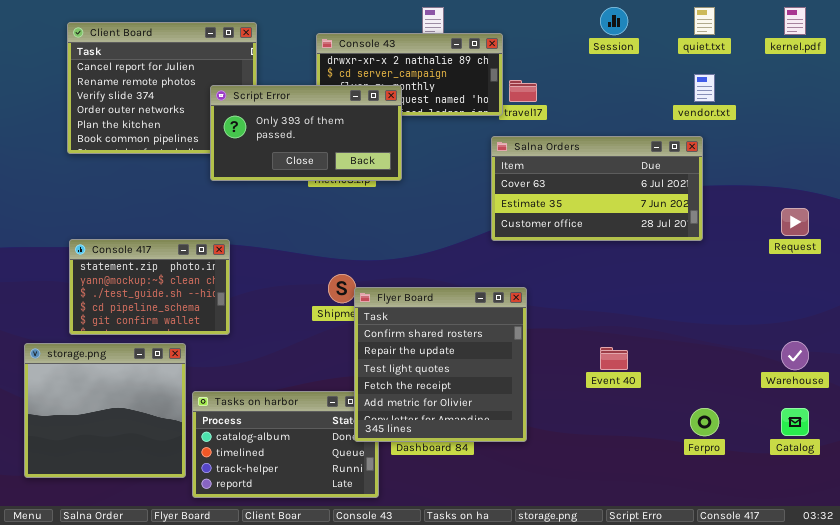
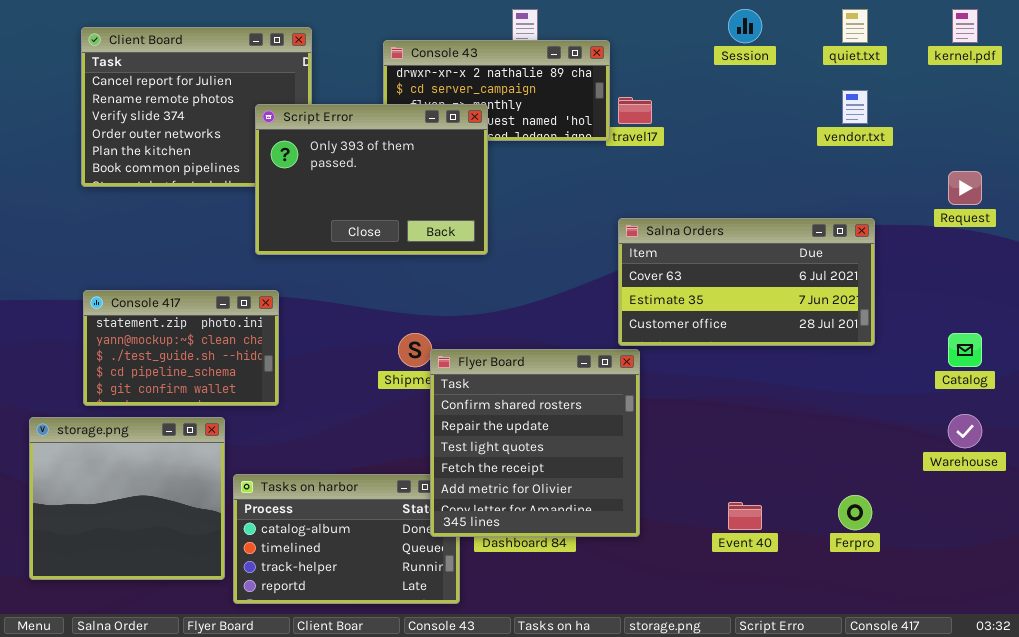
Script Error: [210,85,402,181] -> [255,104,488,255], resized
Salna Orders: [491,136,703,241] -> [618,218,875,346], moved
Request: [781,208,809,236] -> [948,171,982,205], moved
Event 40: [600,347,628,370] -> [728,502,762,530], moved
Catalog: [781,408,809,436] -> [948,333,982,367], moved

